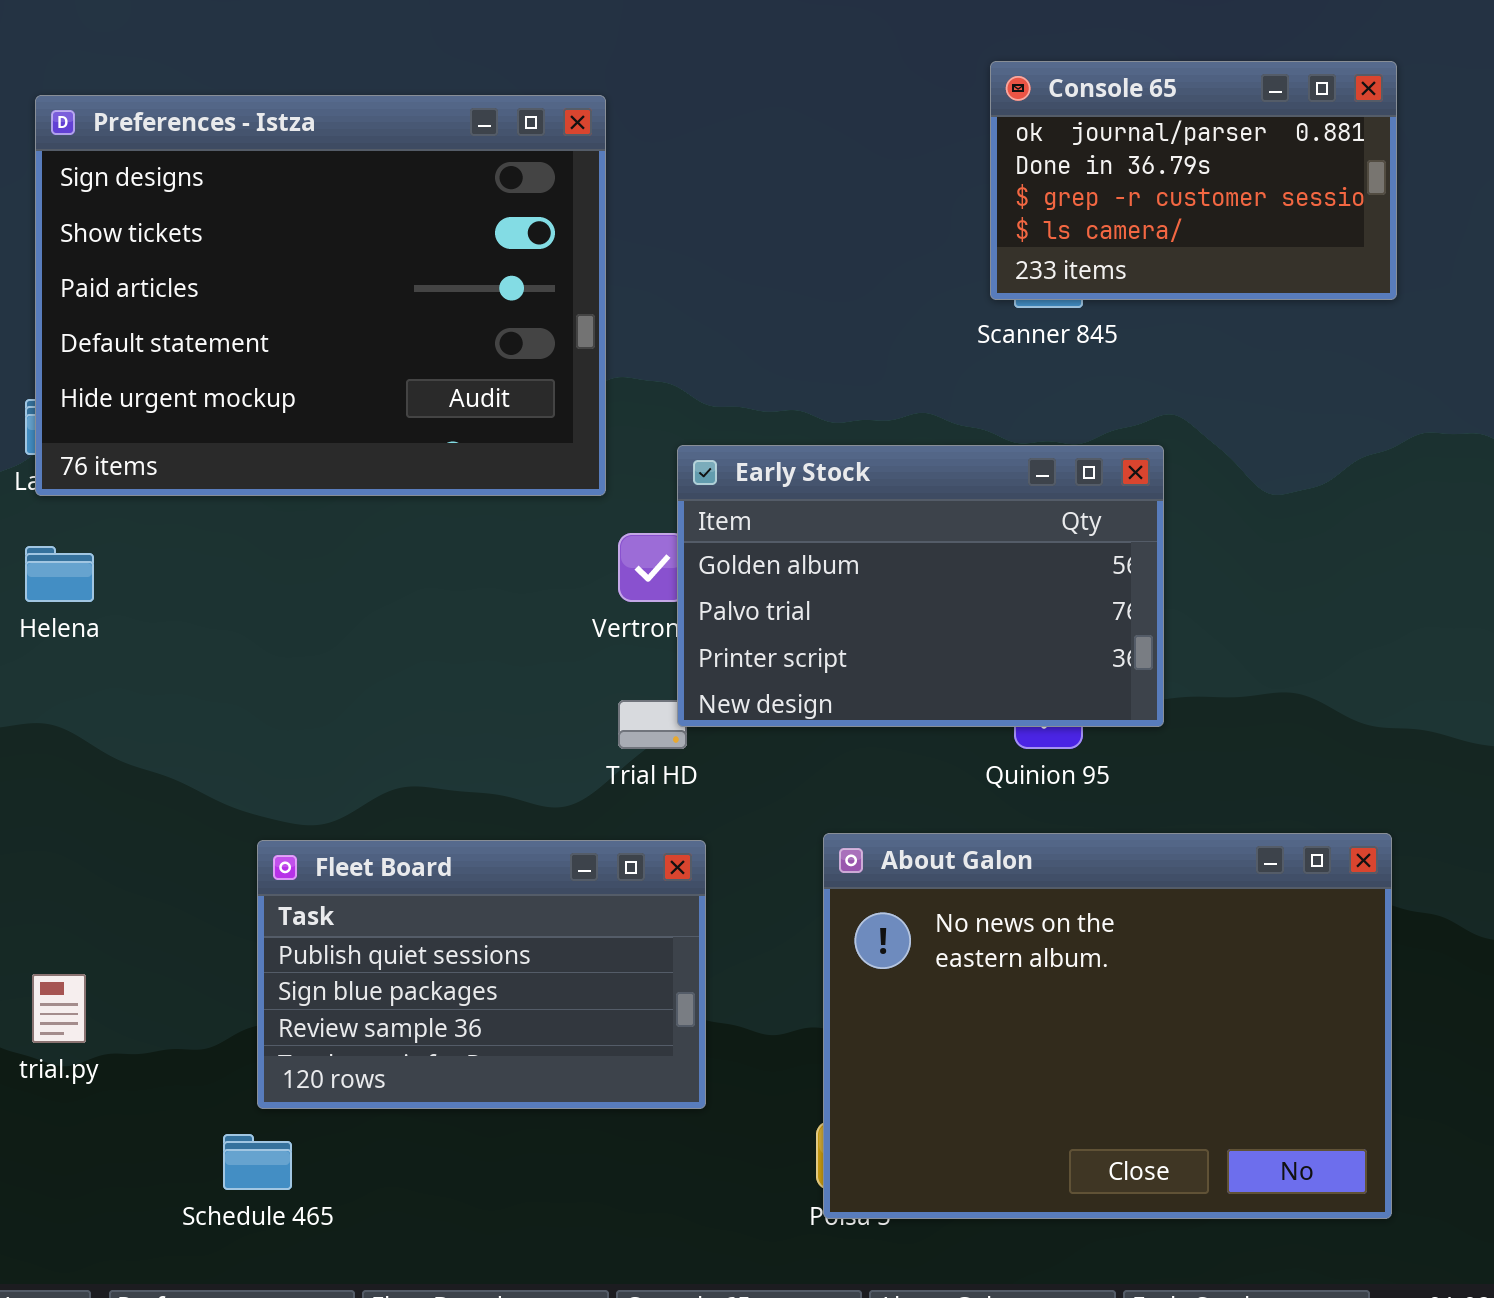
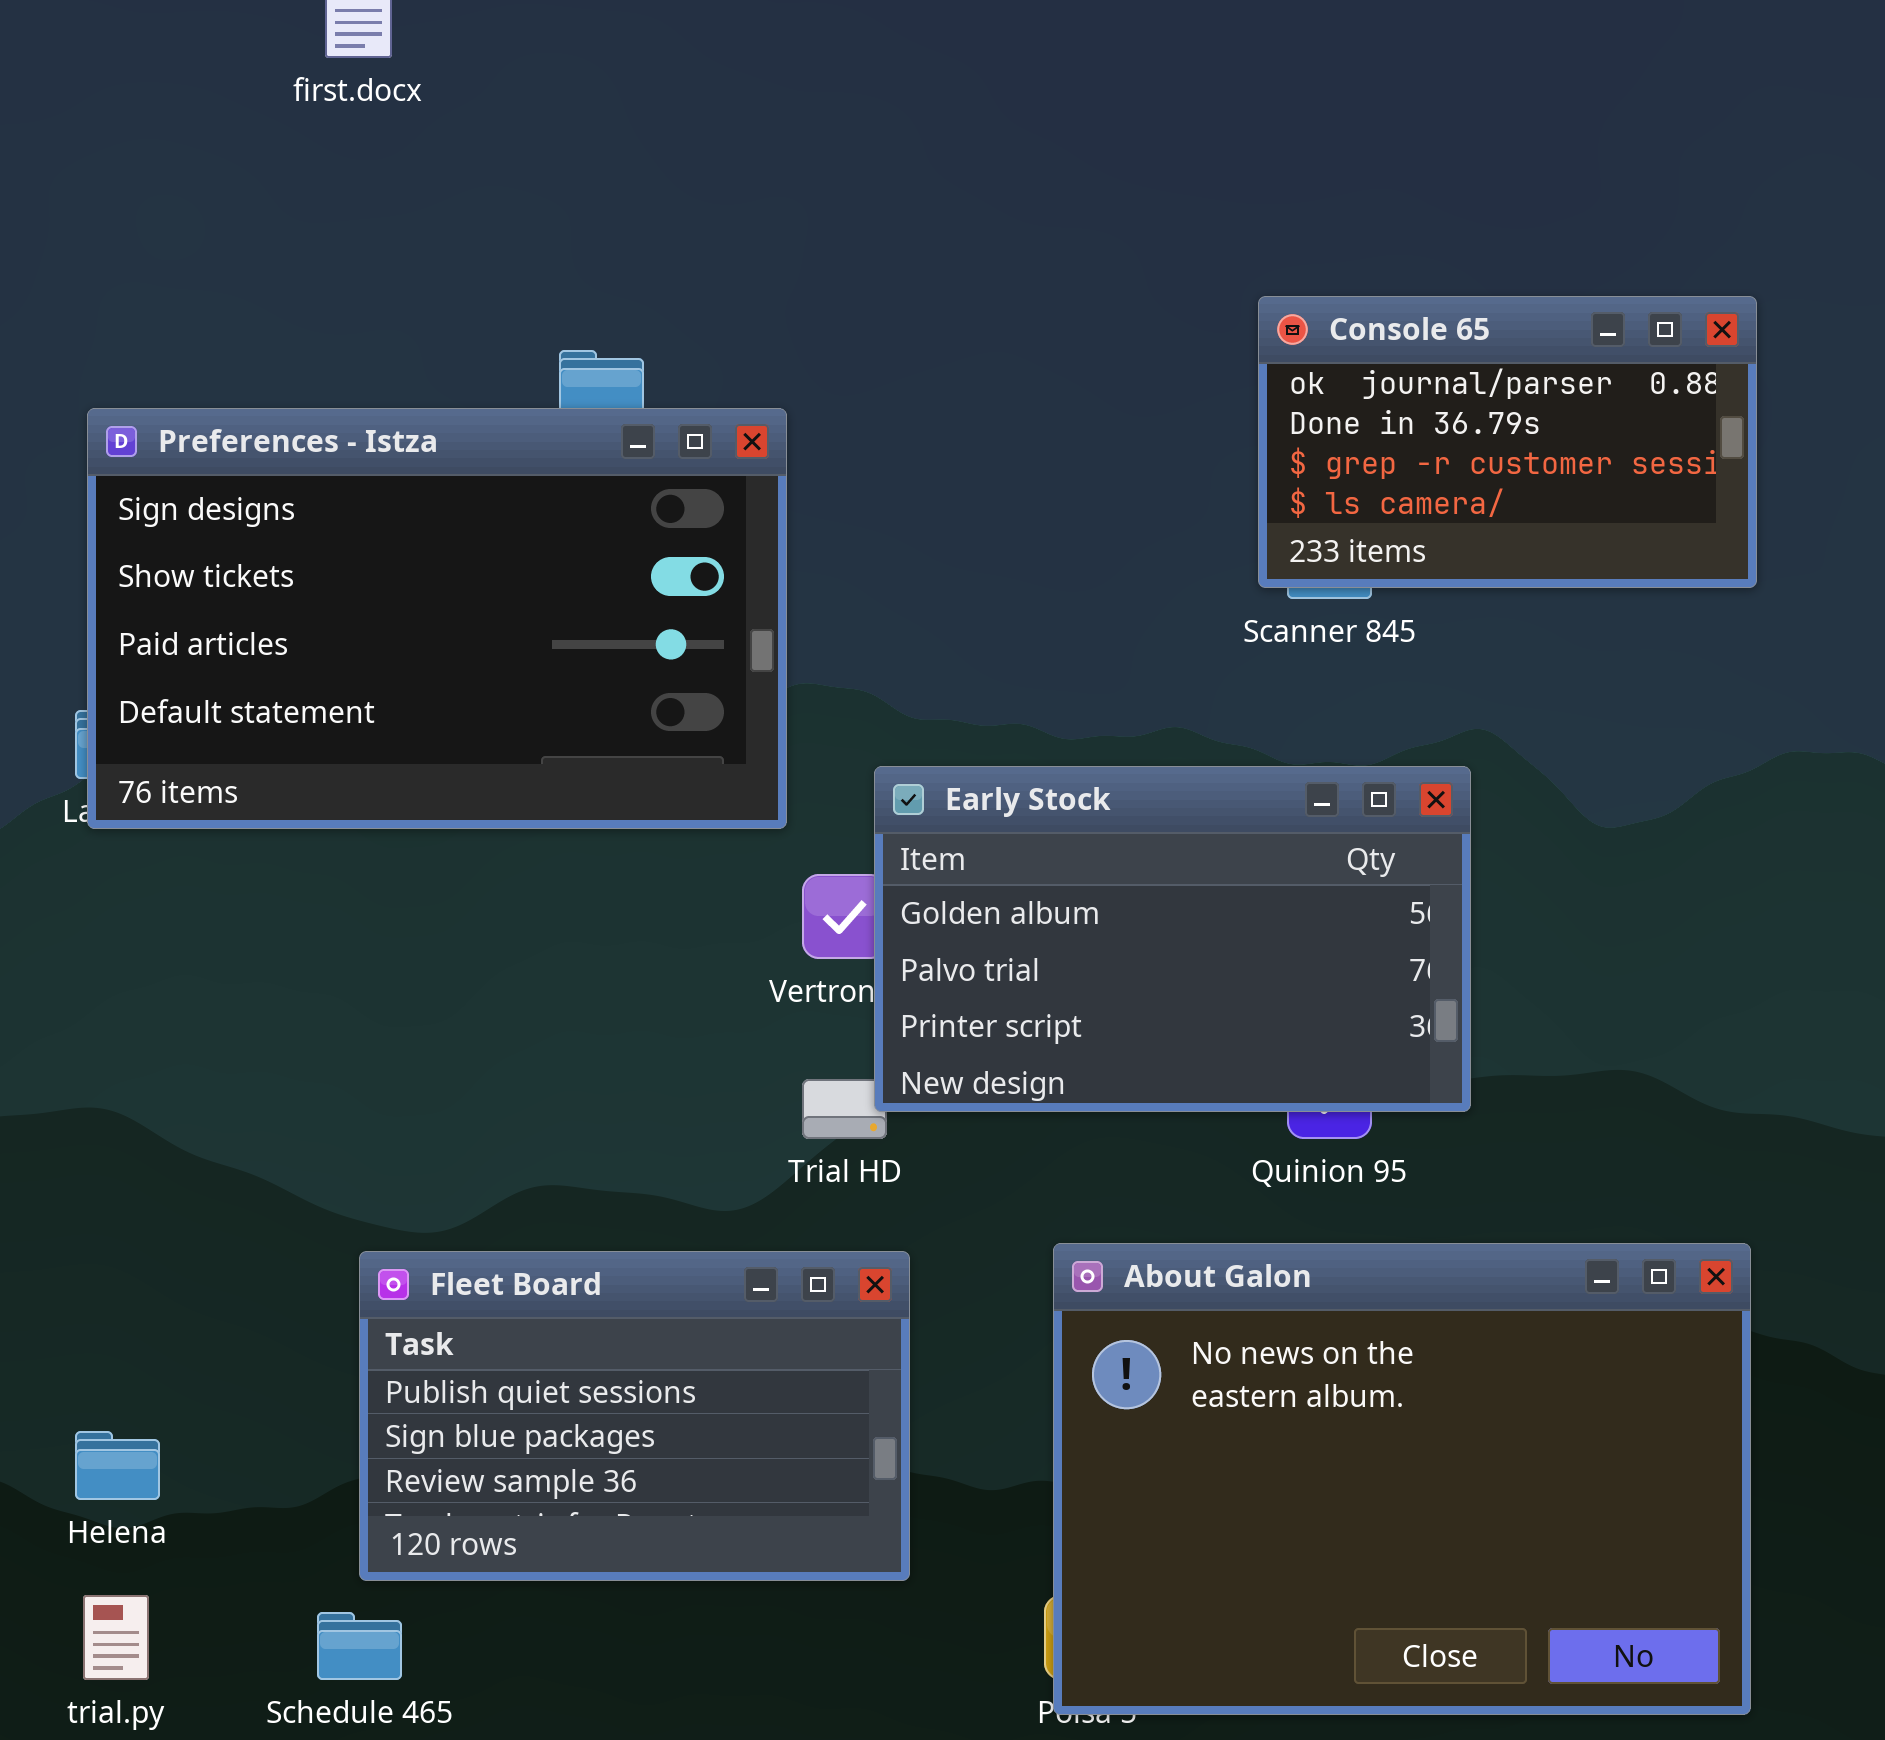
Preferences - Istza: [35,95,606,496] -> [87,408,787,829], resized
Helena: [25,546,94,602] -> [75,1431,160,1500], moved
trial.py: [32,974,86,1043] -> [83,1595,149,1680], moved

